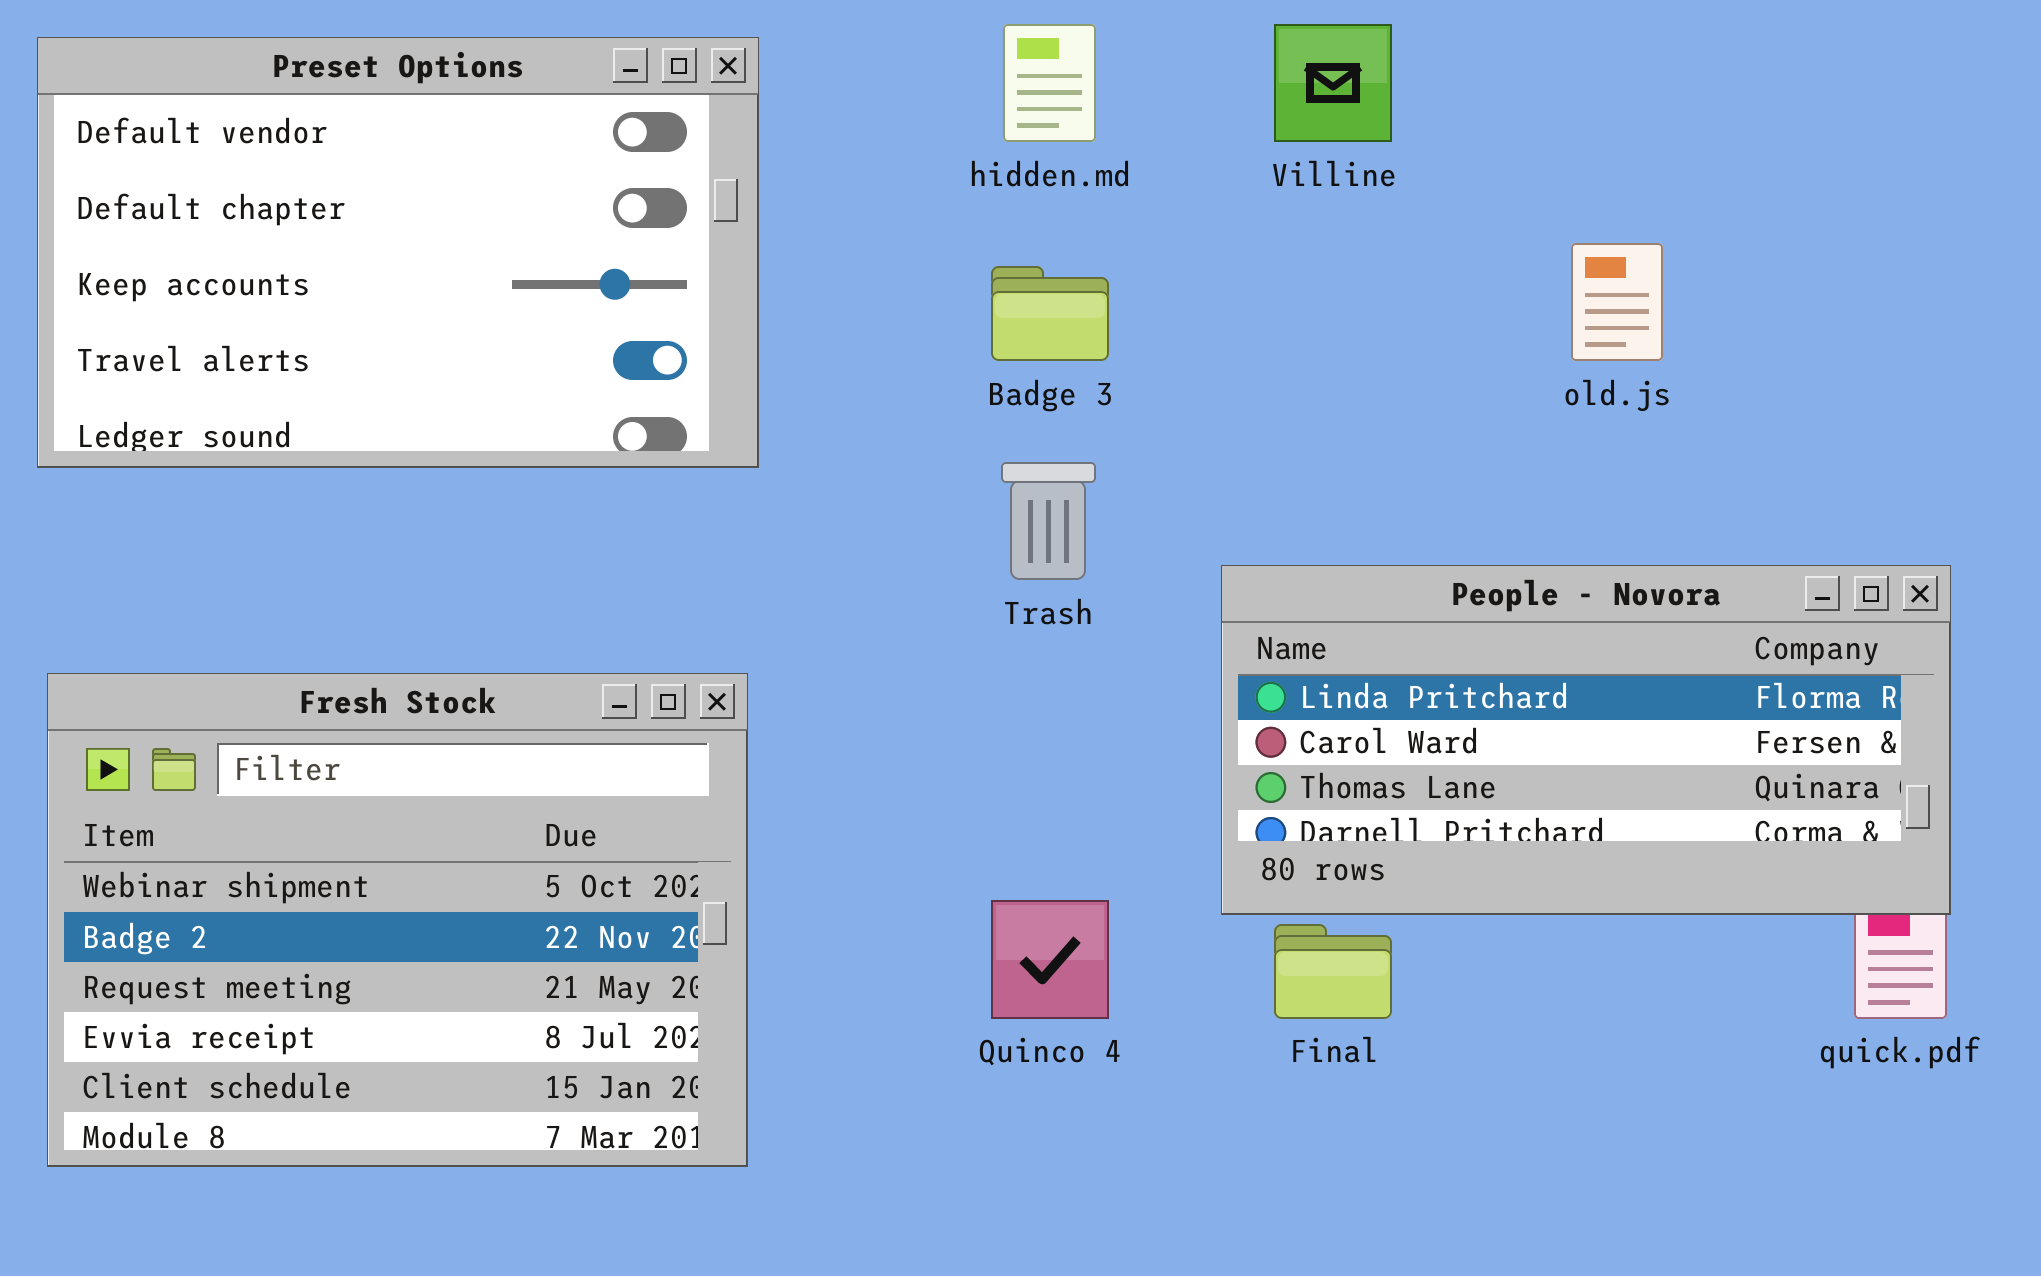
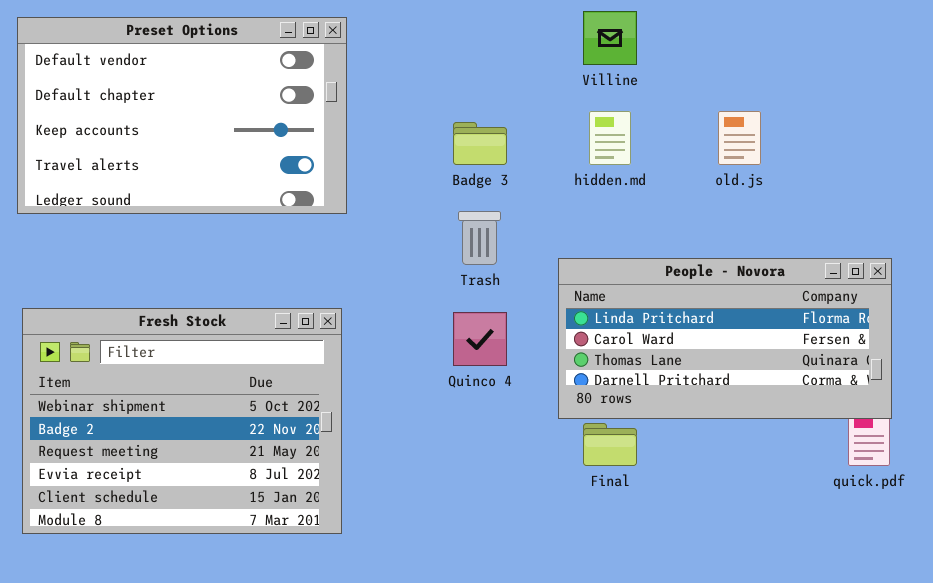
hidden.md: [1003,24,1096,142] -> [589,111,631,165], moved
Quinco 4: [991,900,1109,1019] -> [453,312,507,366], moved

